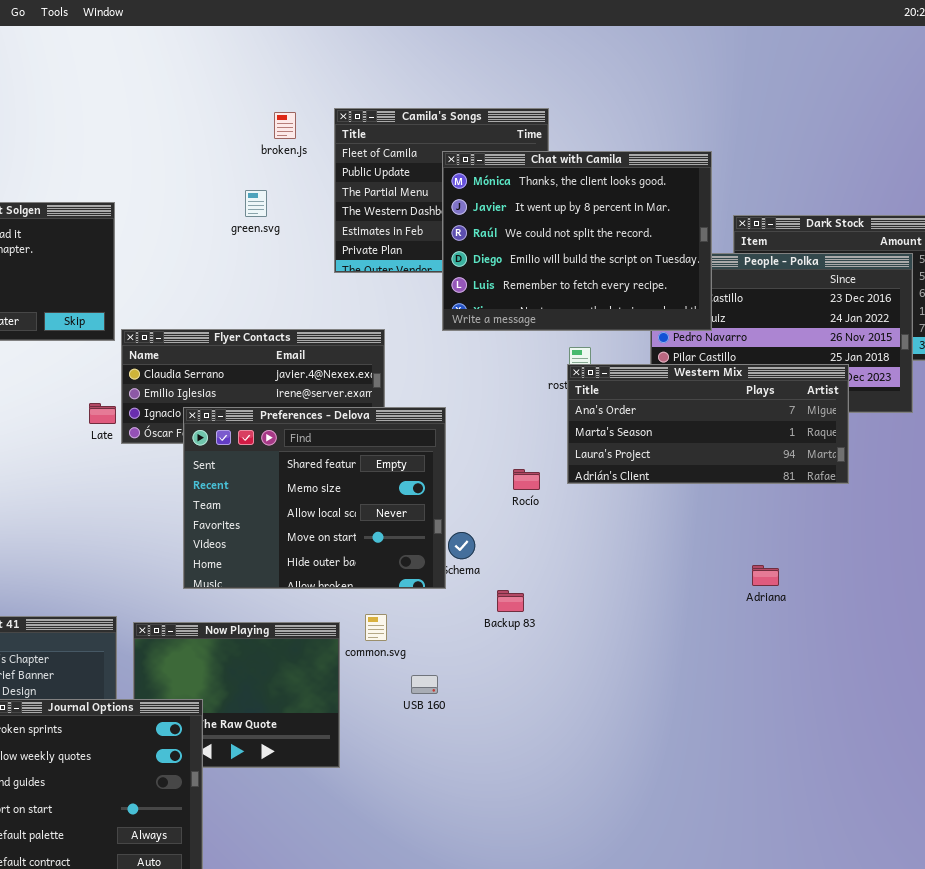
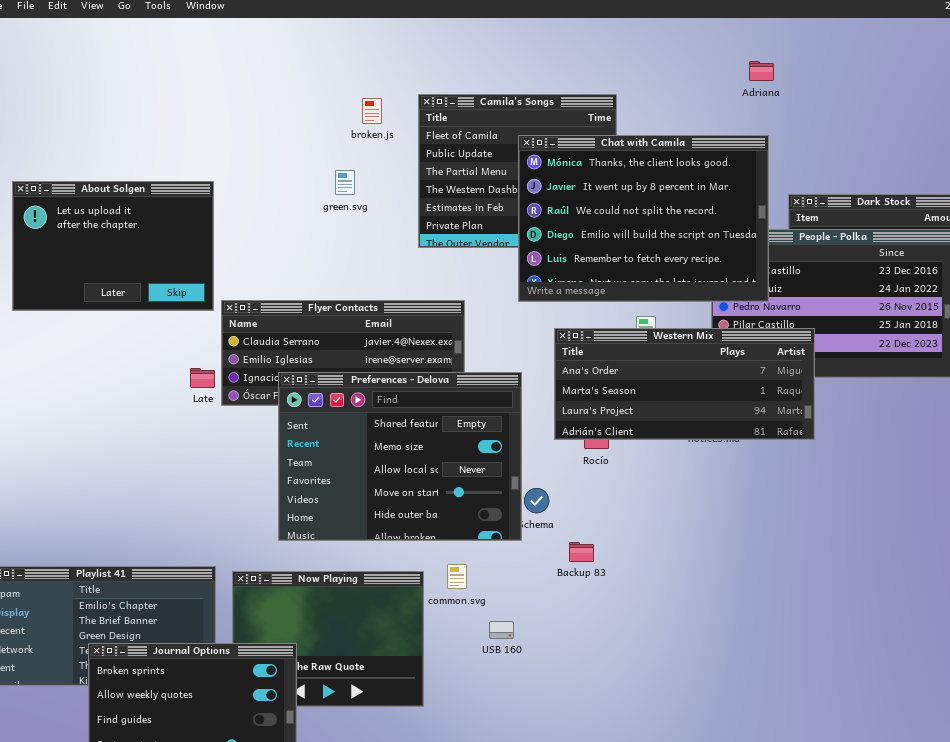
Western Mix: [567,364,849,484] -> [554,328,815,440], moved
Adriana: [752,565,779,586] -> [749,61,774,81], moved

